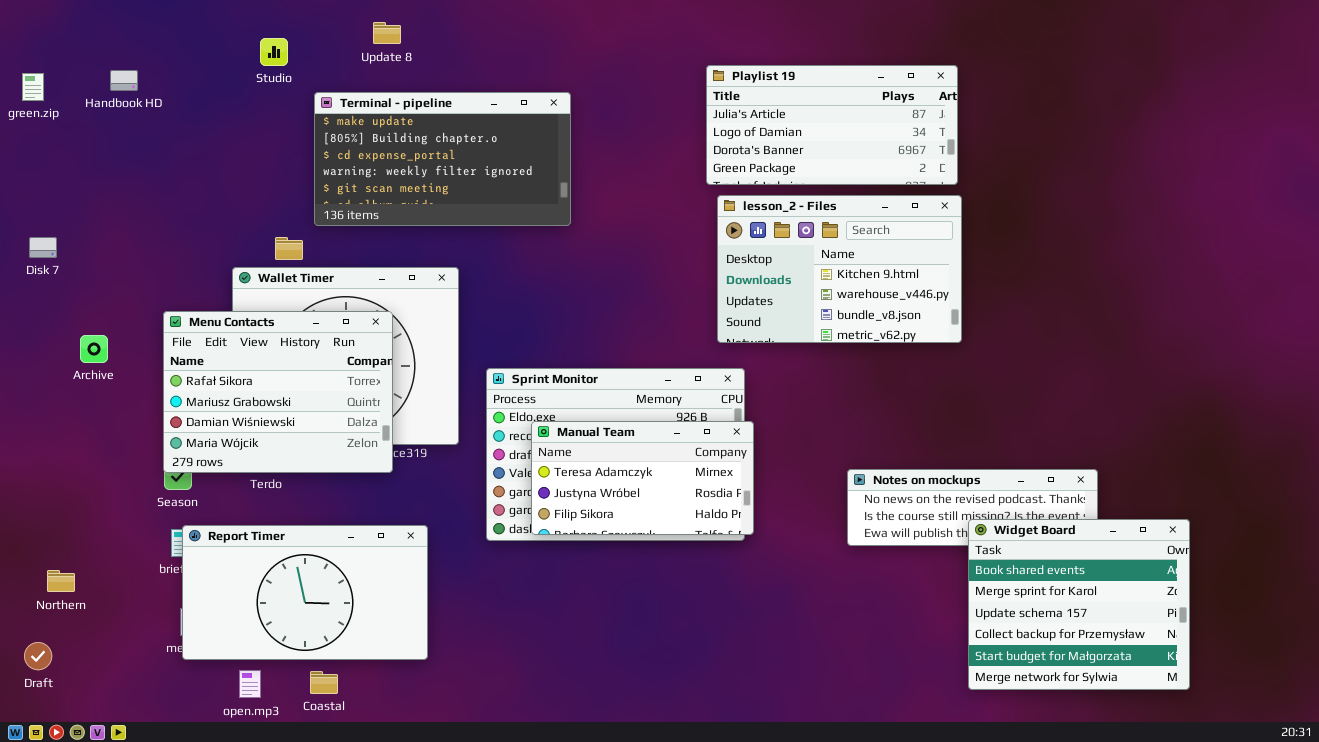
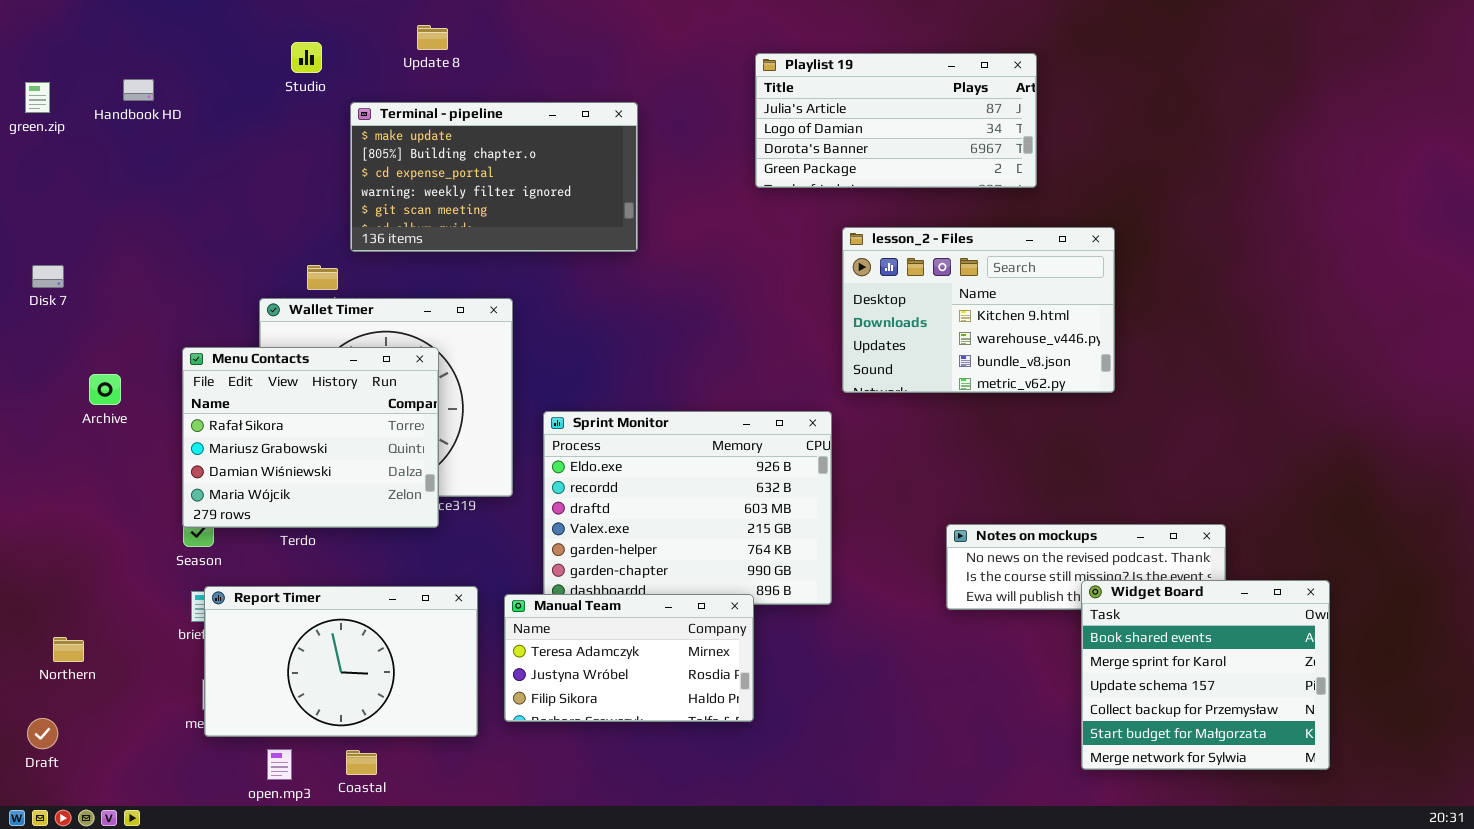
Playlist 19: [706,65,958,185] -> [755,53,1037,188], moved
lesson_2 - Files: [717,195,962,343] -> [842,227,1115,393], moved
Manual Team: [531,421,754,535] -> [504,594,754,722], moved

